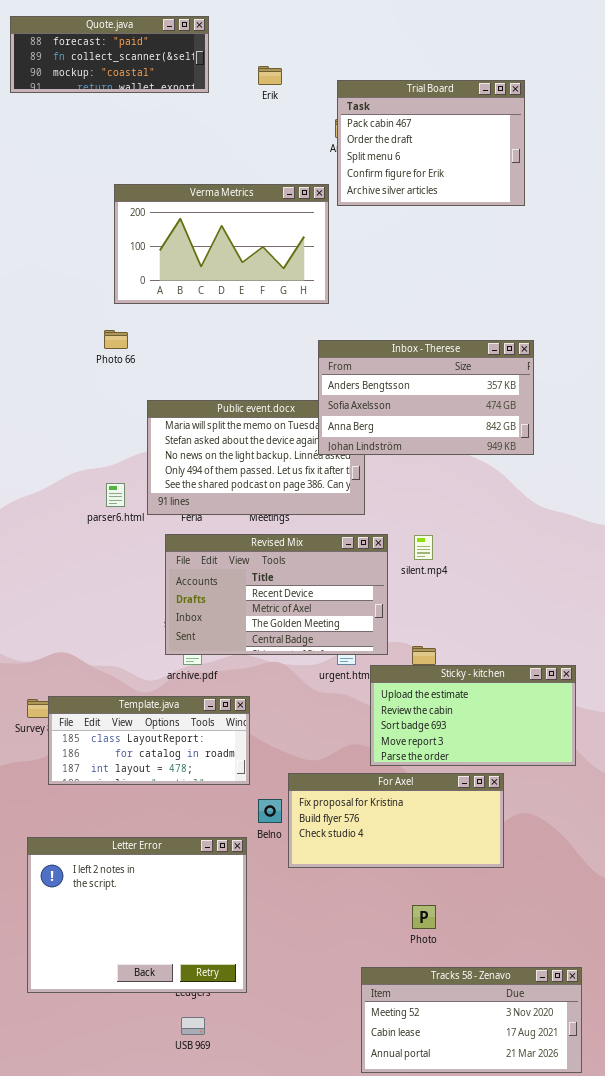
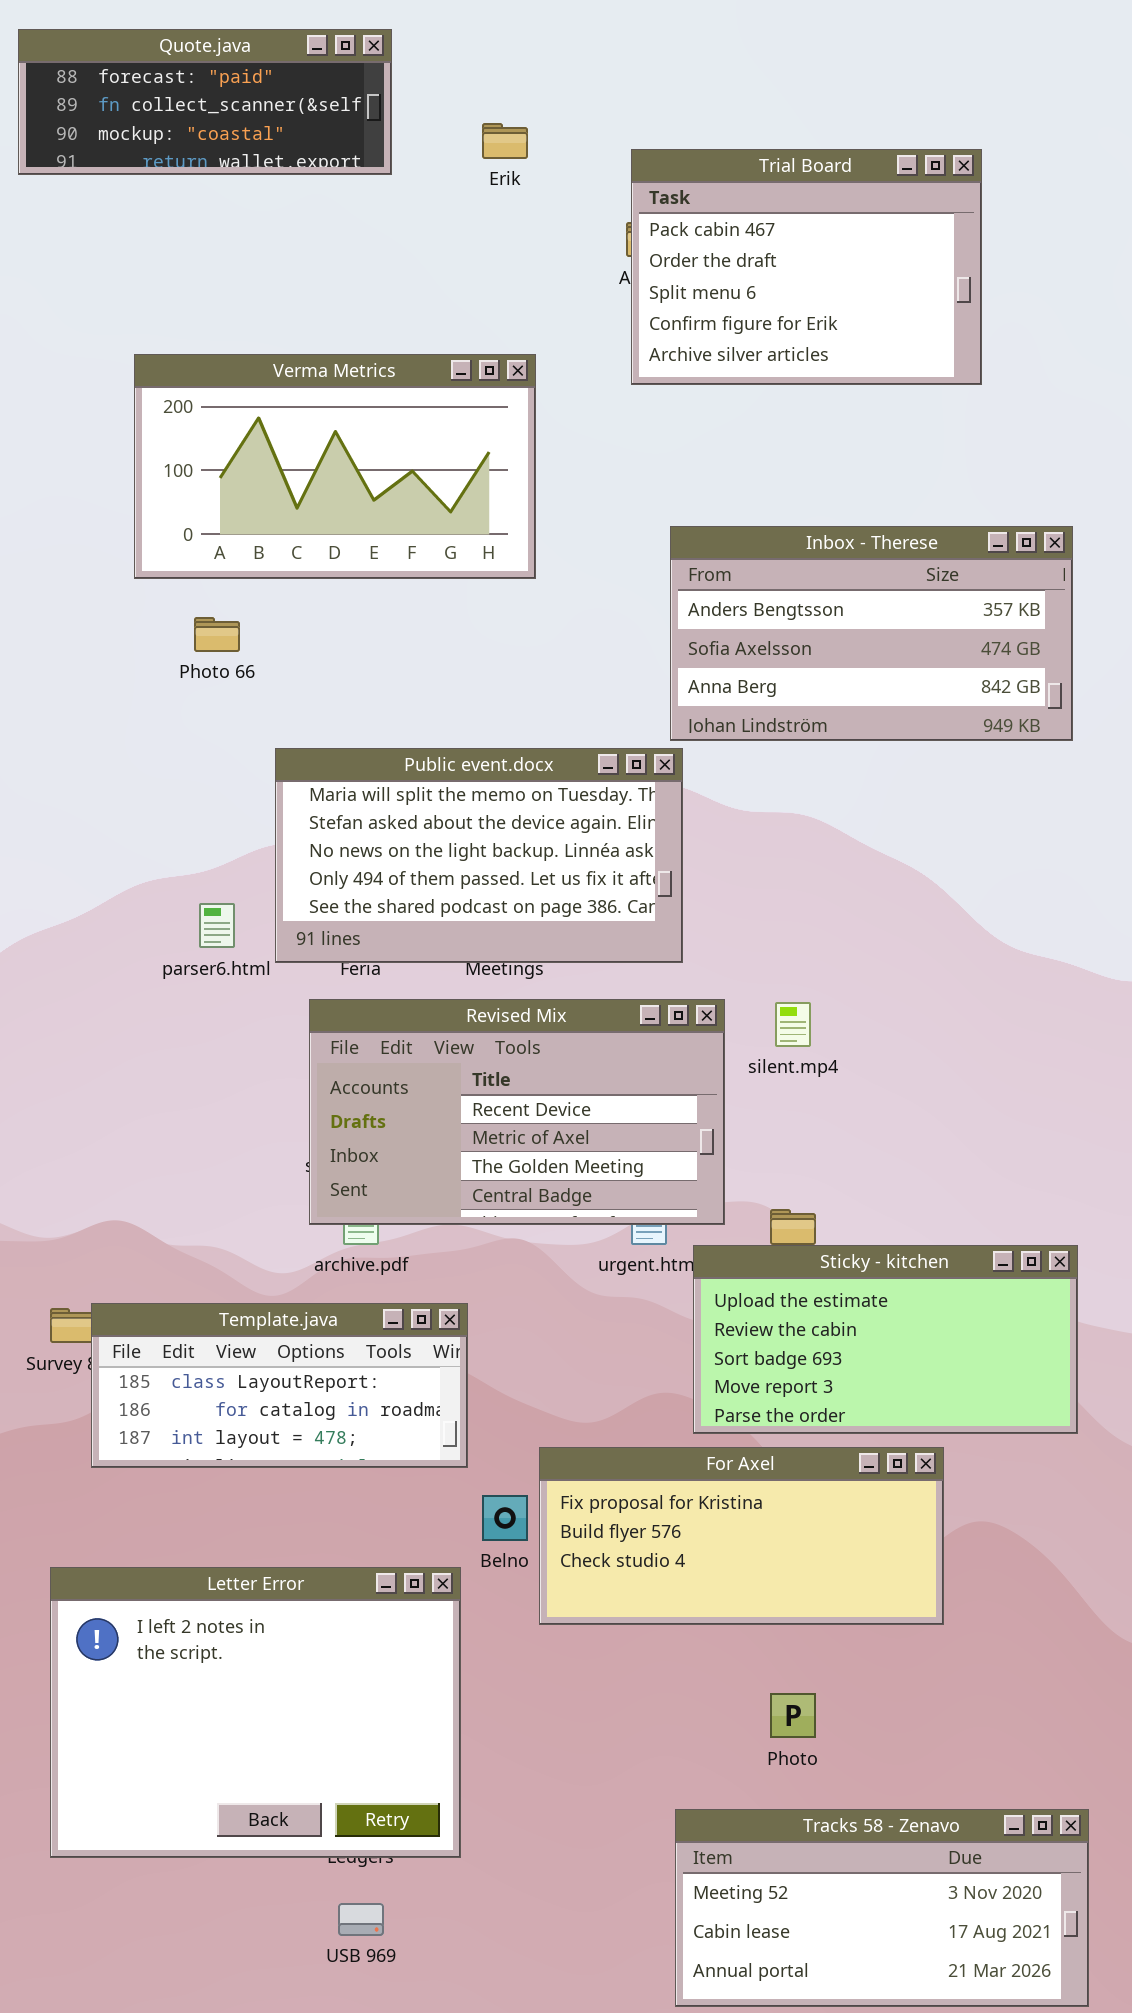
Verma Metrics: [114,184,329,304] -> [134,354,536,579], moved
Inbox - Therese: [318,340,534,455] -> [670,526,1073,741], moved

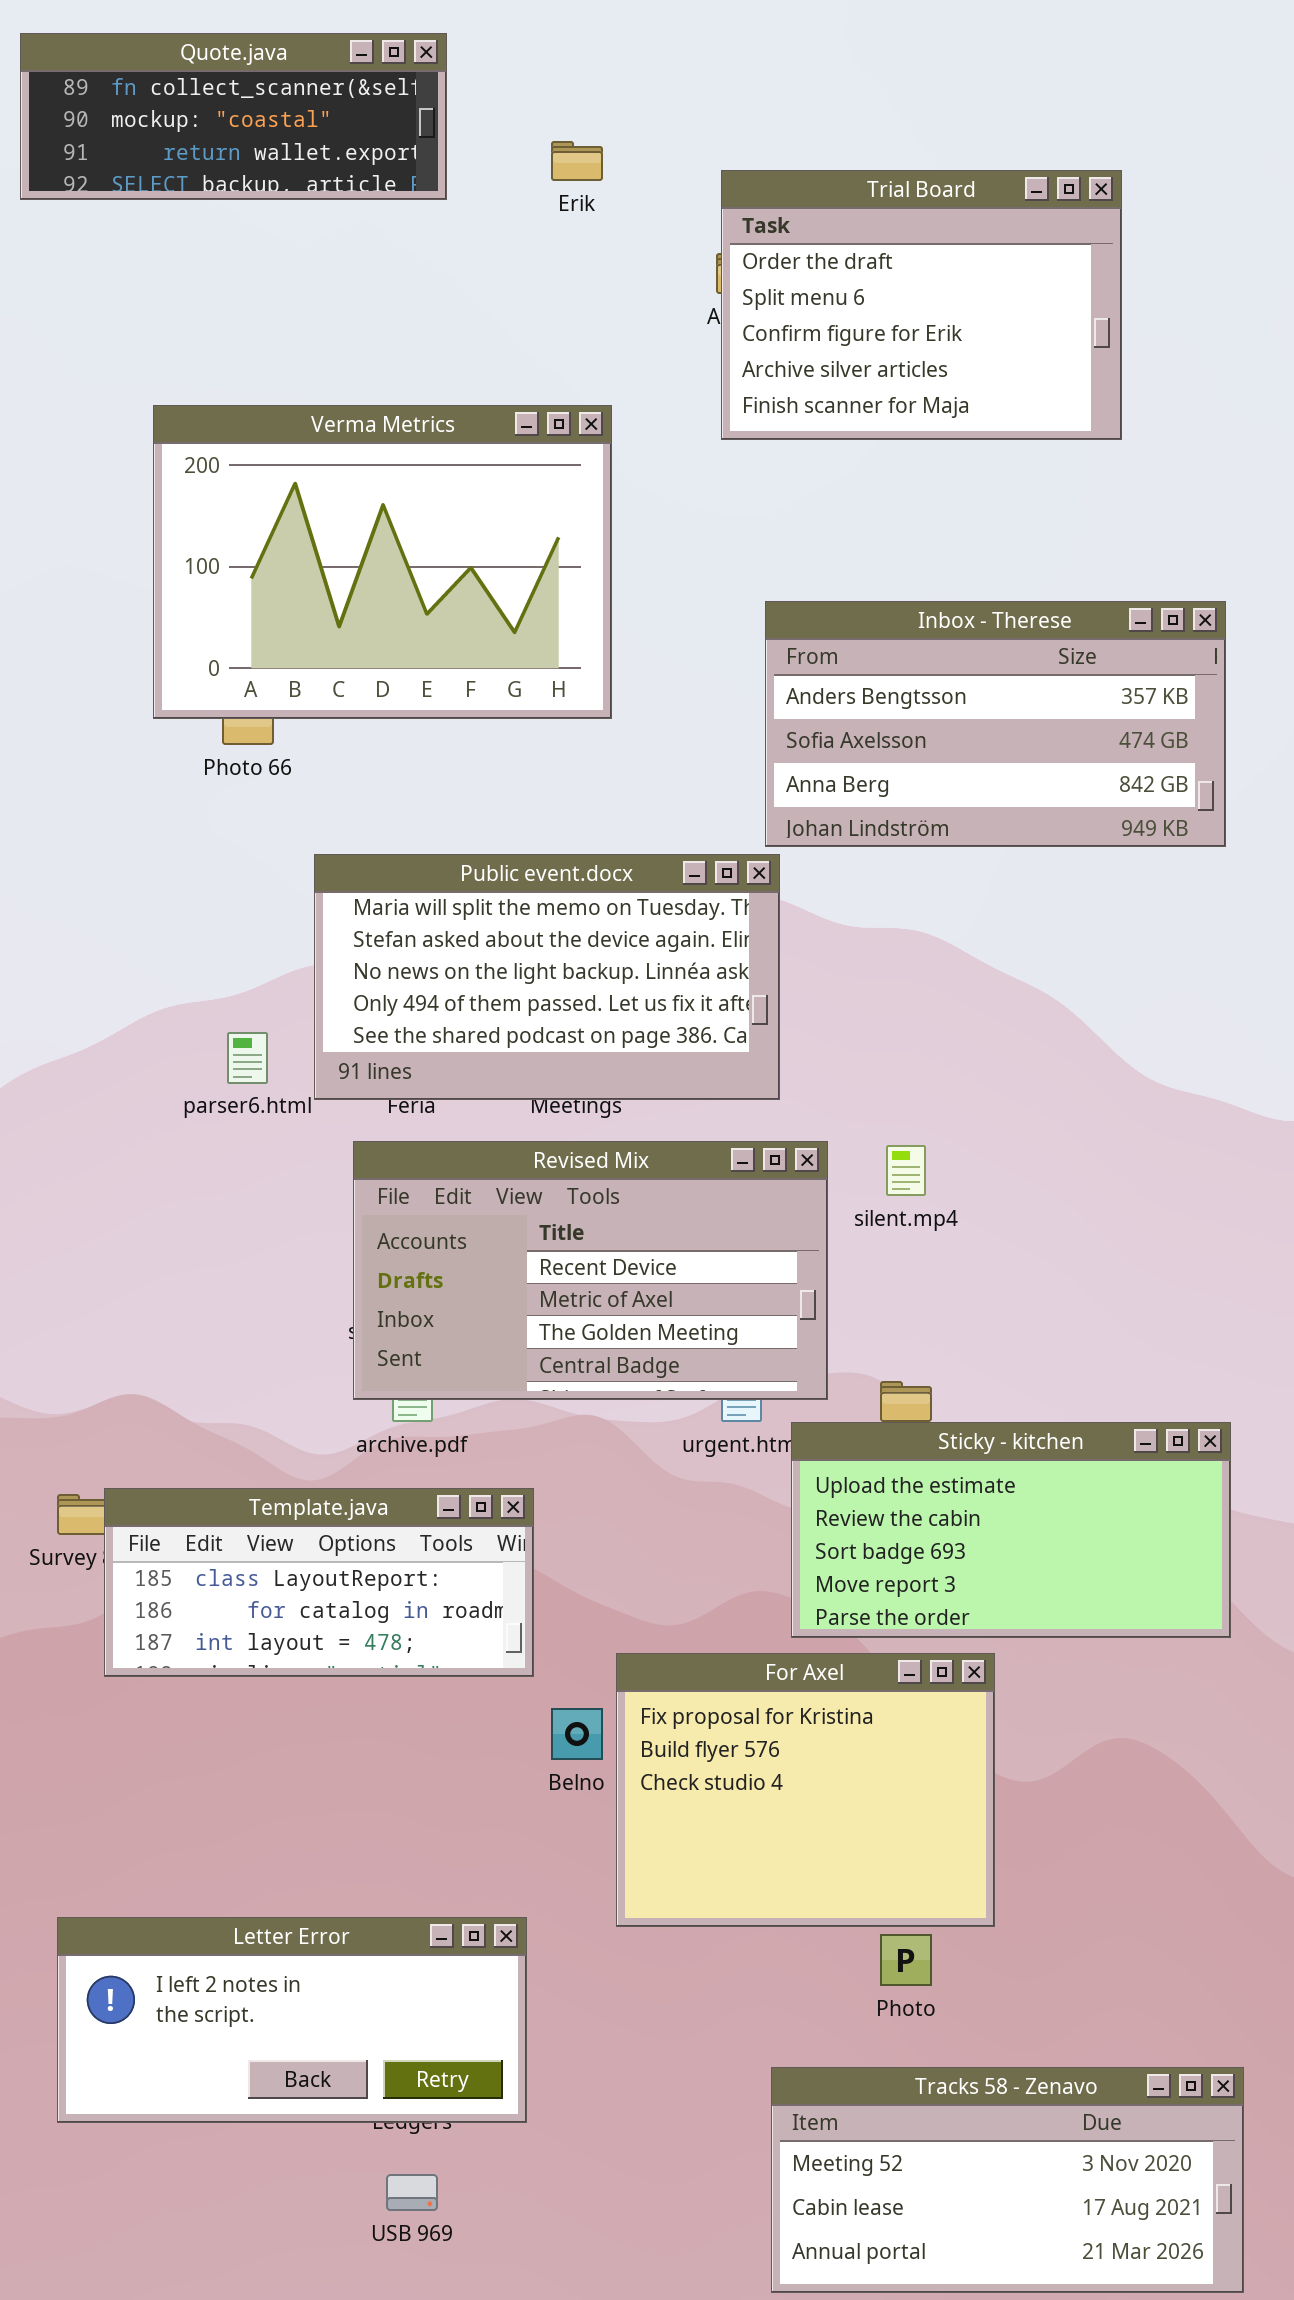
Quote.java: [18,29,392,175] -> [20,33,447,200], scrolled down 1 row
Trial Board: [631,149,982,385] -> [721,170,1122,440], scrolled down 1 row
Verma Metrics: [134,354,536,579] -> [153,405,612,719], resized
For Axel: [539,1447,944,1625] -> [616,1653,995,1927], resized
Letter Error: [50,1567,461,1858] -> [57,1917,527,2123], resized

